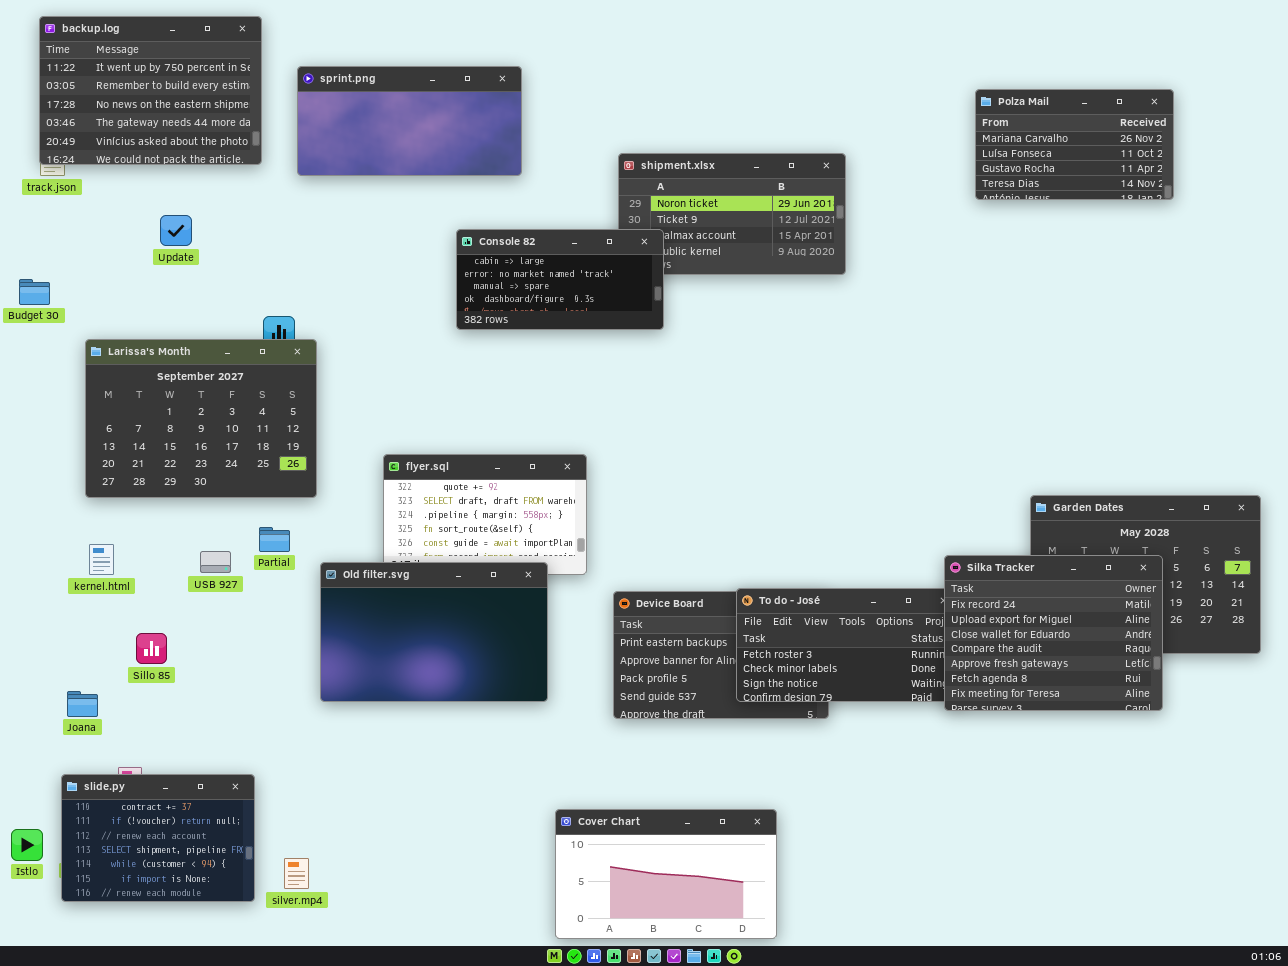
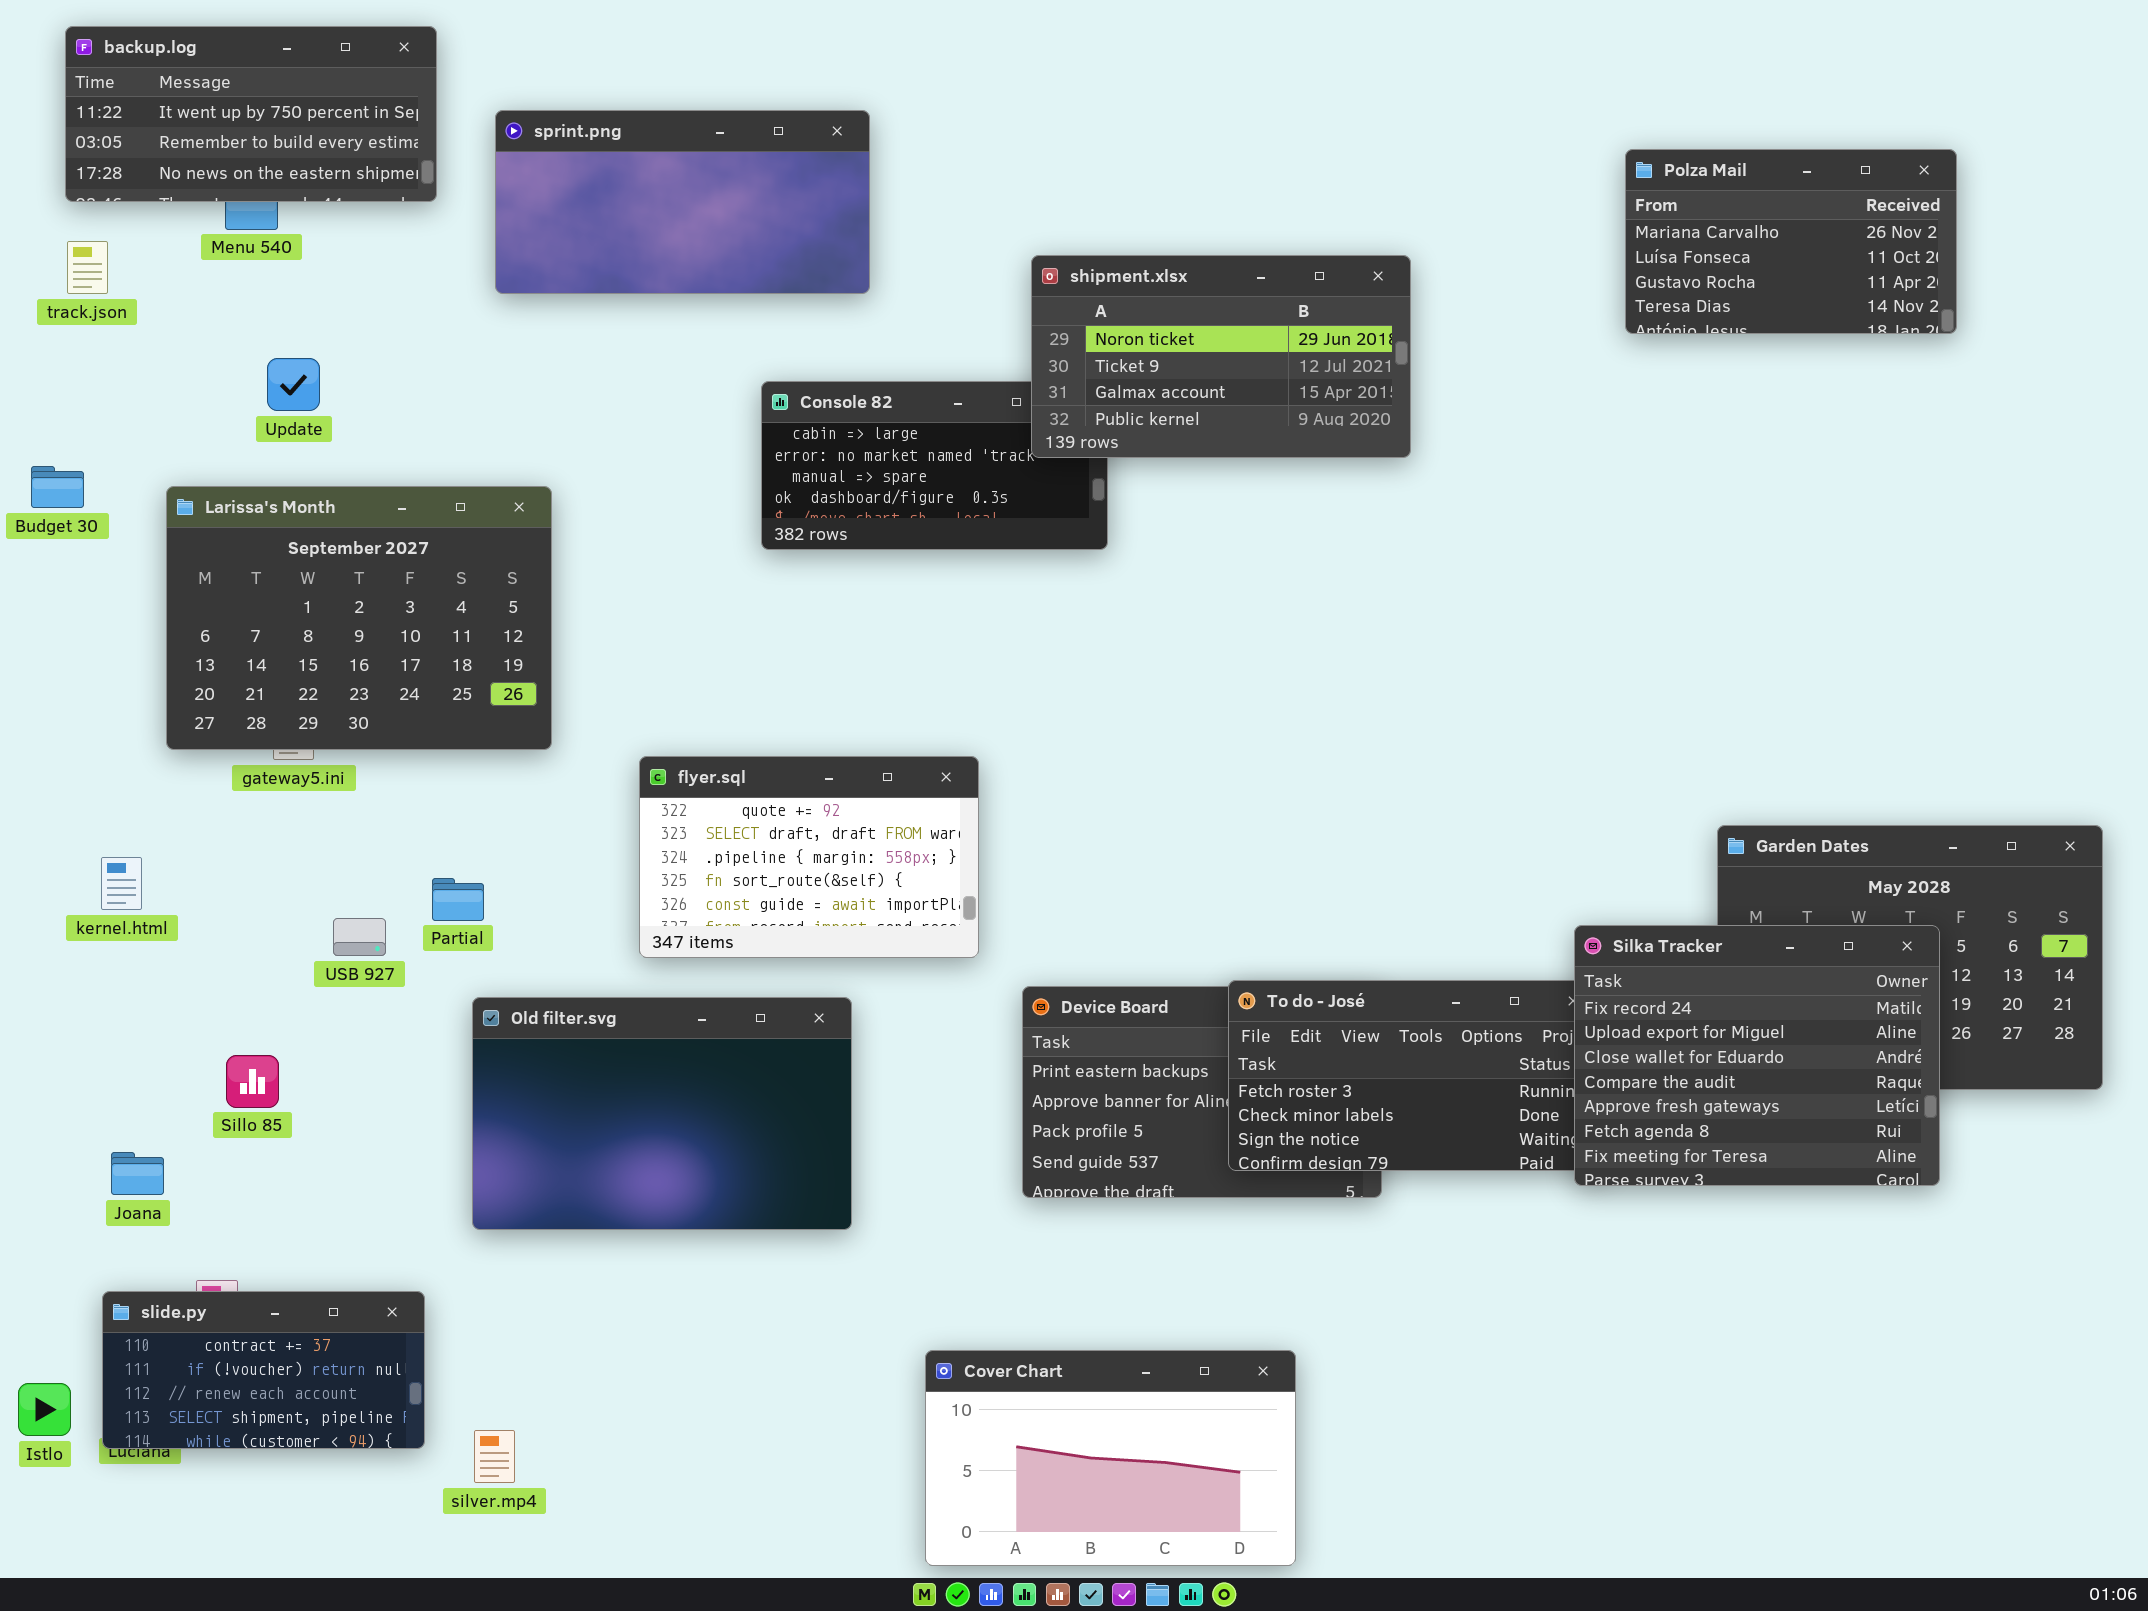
backup.log: [39,16,262,165] -> [65,26,437,202], resized
shipment.xlsx: [618,153,846,275] -> [1031,255,1411,458], raised
Larissa's Month: [85,339,317,498] -> [166,486,552,750], moved
kernel.html: [89,544,114,575] -> [101,857,142,910], moved
Old filter.svg: [320,562,548,702] -> [472,997,852,1230], moved
slide.py: [61,774,255,902] -> [102,1291,425,1449], resized

